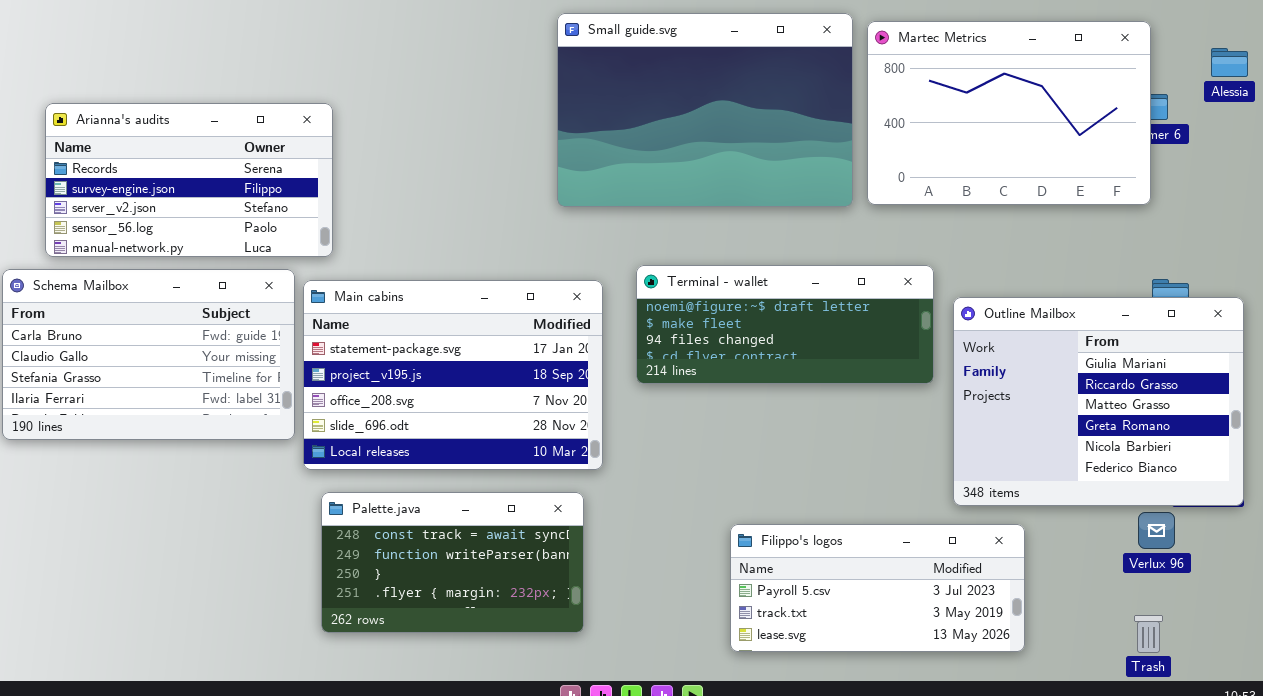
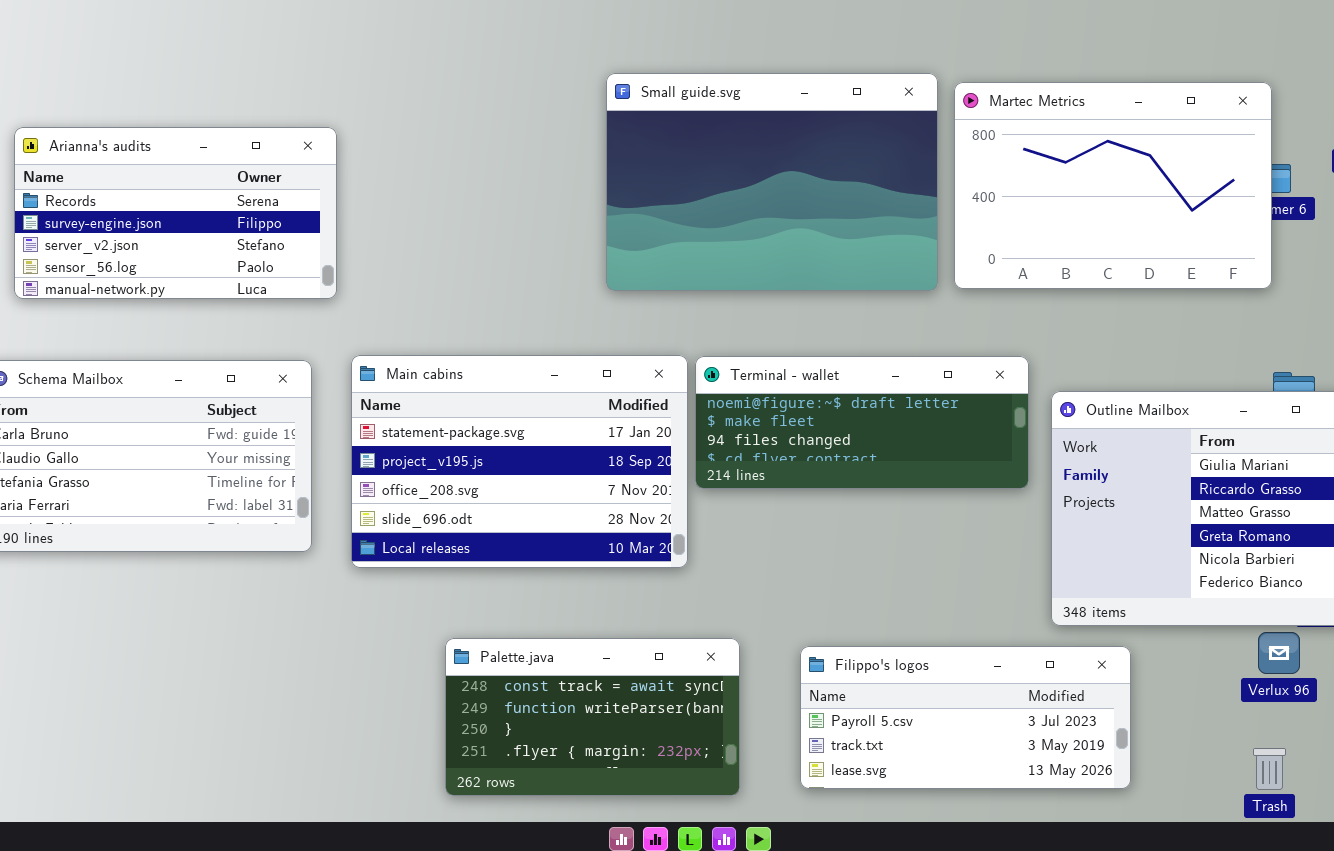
Arianna's audits: [45,103,333,257] -> [14,127,337,299], moved
Main cabins: [303,280,603,470] -> [351,355,688,568], moved
Palette.java: [321,492,584,633] -> [445,638,740,796], moved

